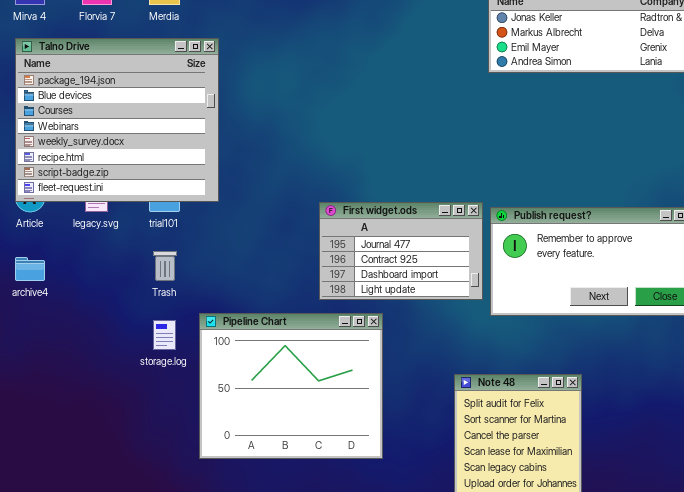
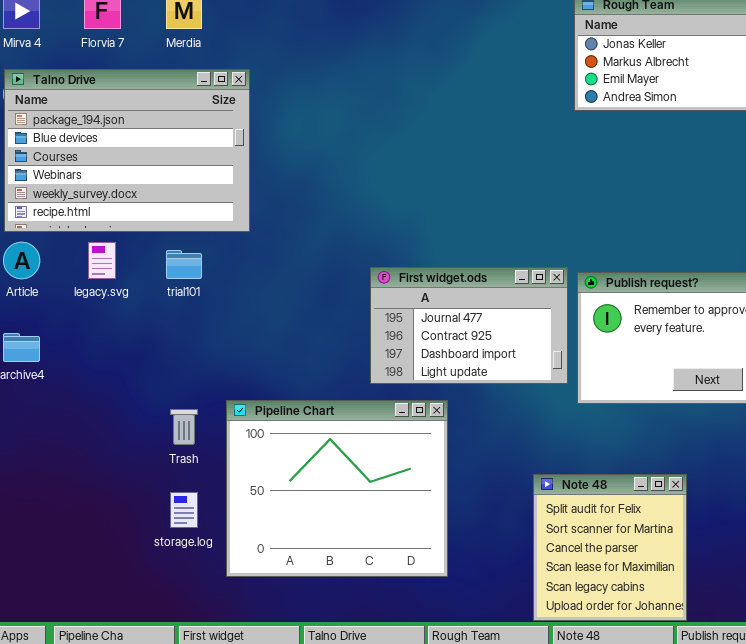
Talno Drive: [15,38,219,202] -> [4,69,250,232], resized
Trash: [153,251,177,281] -> [170,409,198,445], moved
storage.log: [153,320,176,350] -> [170,492,198,528], moved

